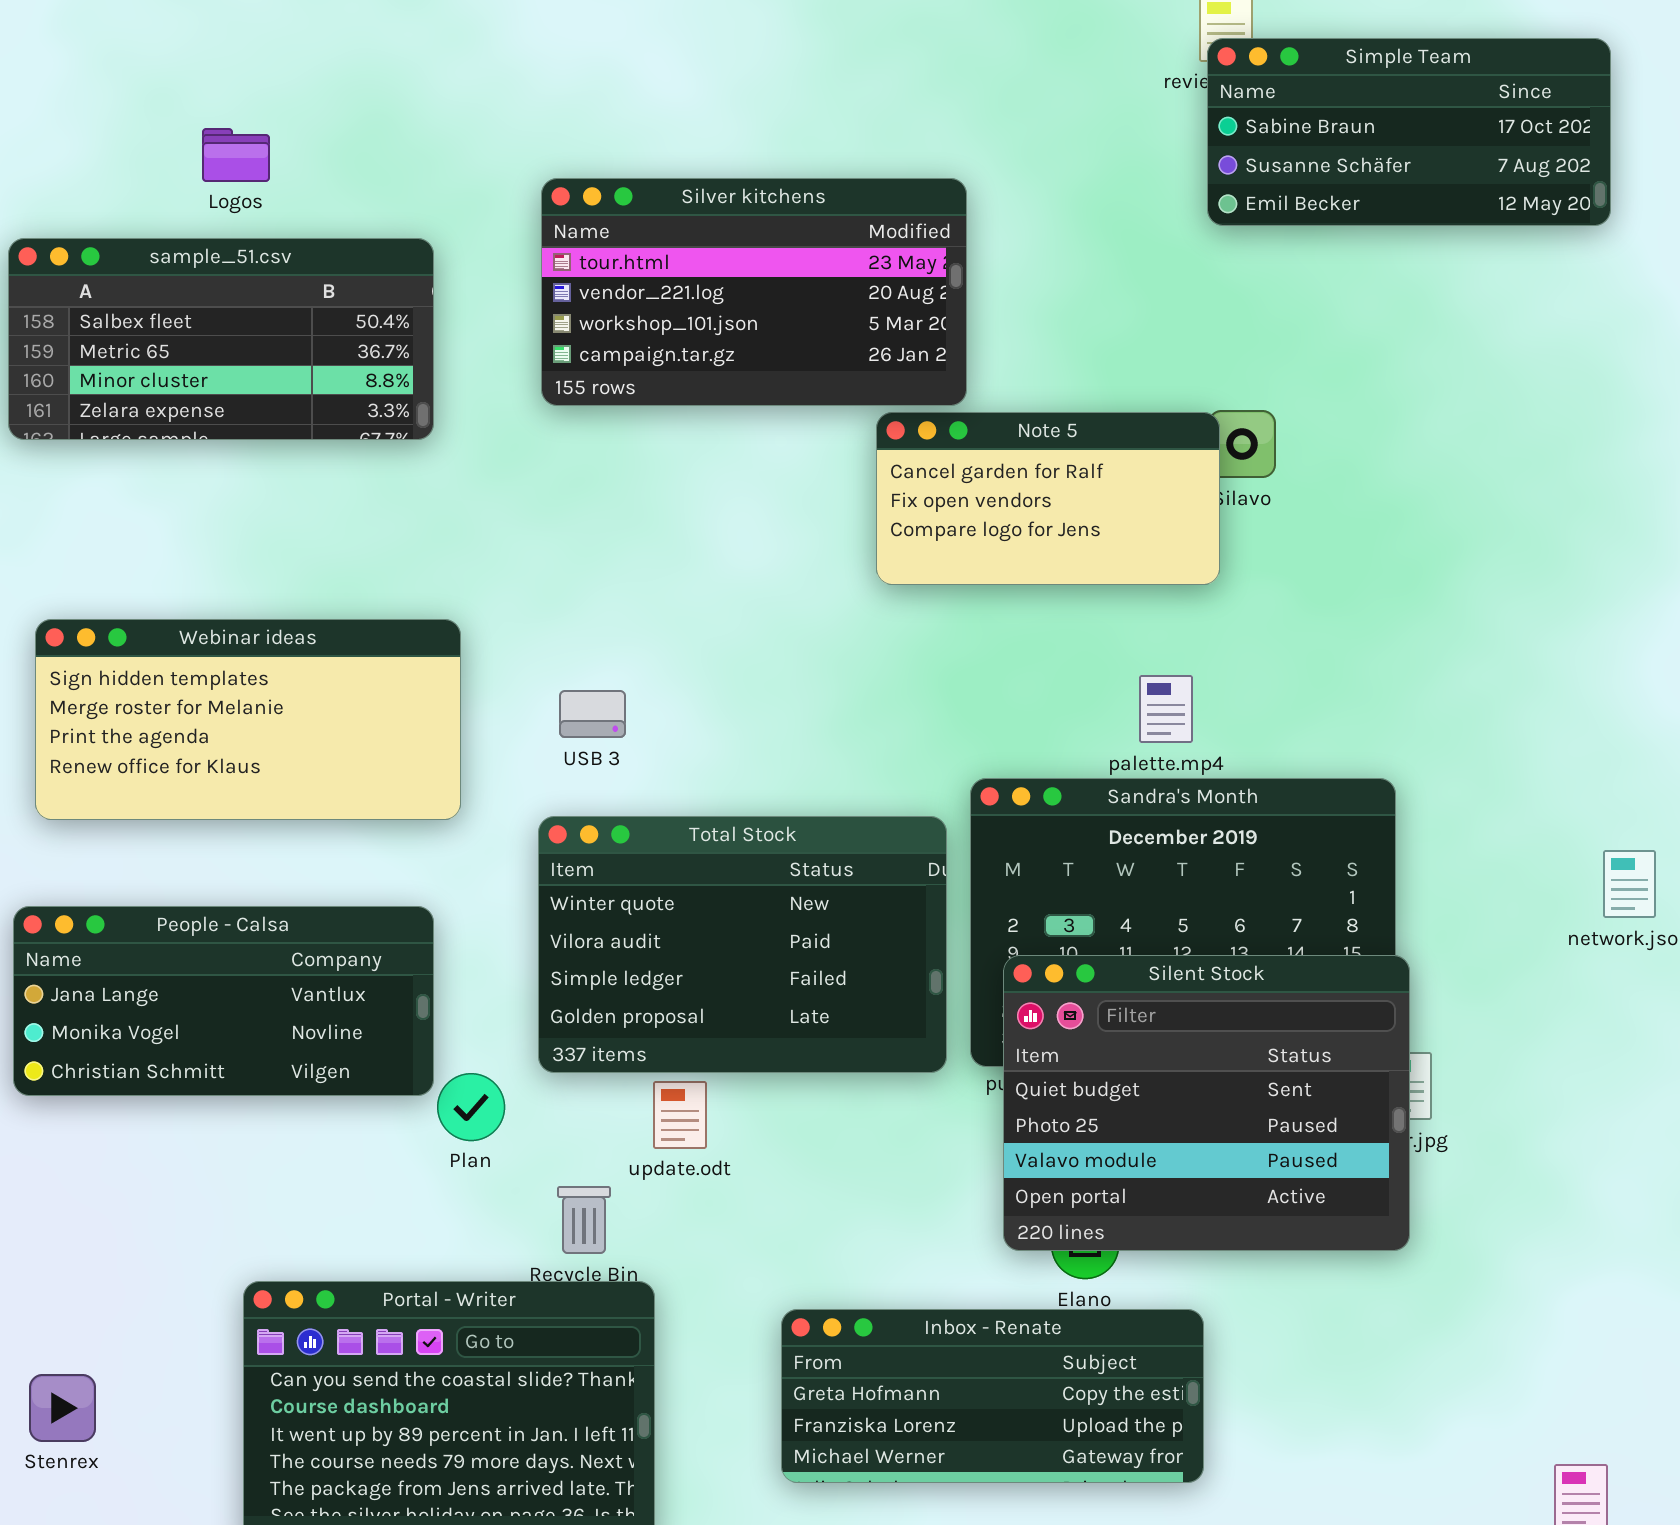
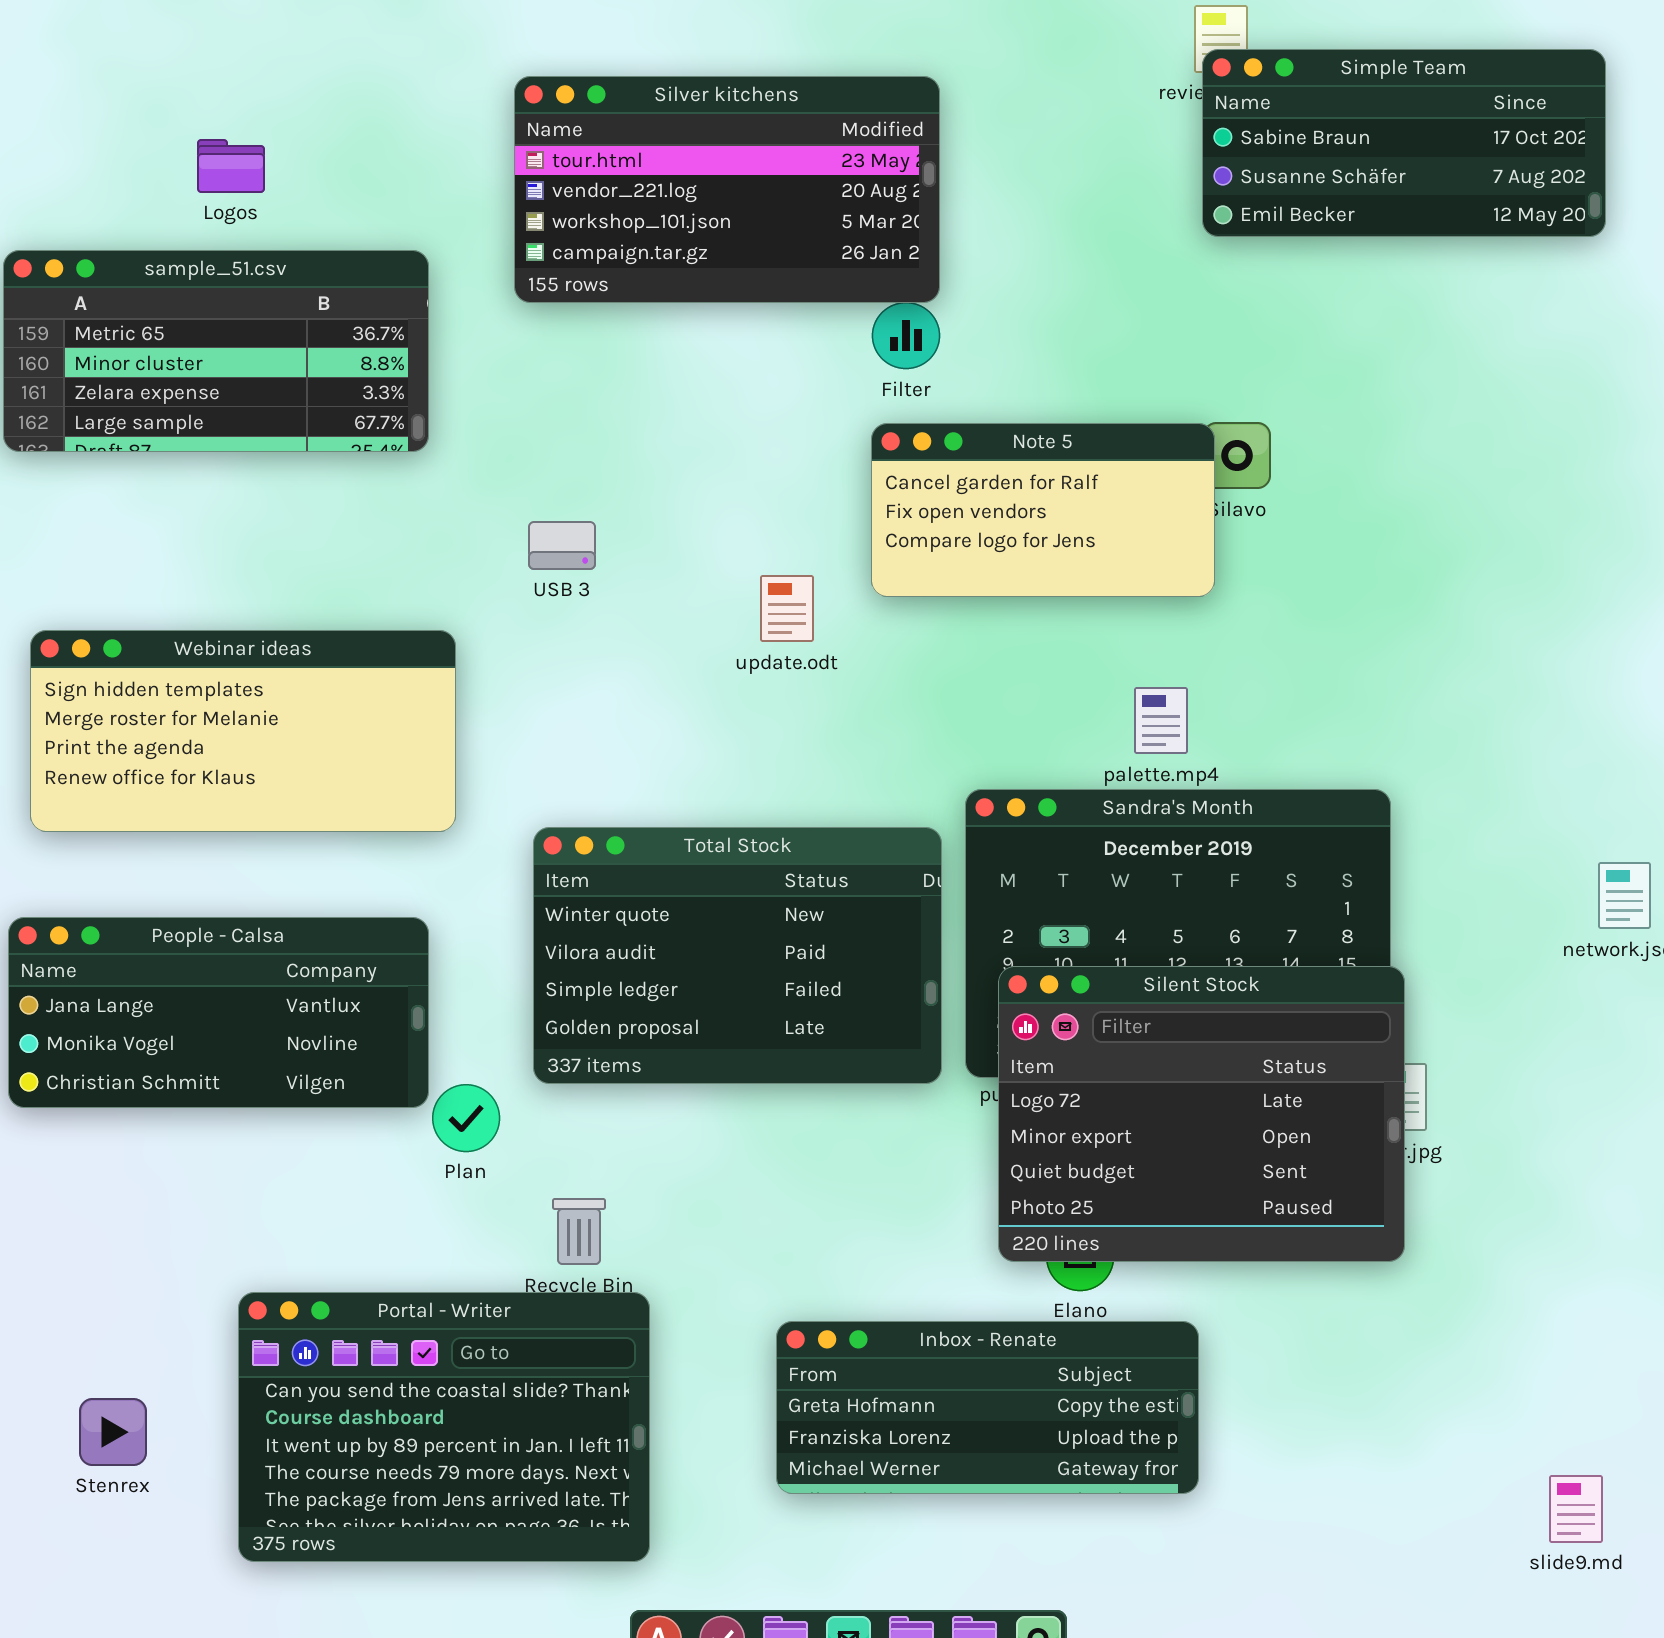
Silver kitchens: [541,178,967,406] -> [514,76,940,303], moved
sample_51.csv: [8,238,434,440] -> [3,250,429,452], scrolled down 1 row
USB 3: [559,690,626,738] -> [528,521,596,570], moved
Silent Stock: [1003,955,1410,1251] -> [998,966,1405,1262], scrolled up 2 rows
update.odt: [653,1081,707,1149] -> [760,575,814,642], moved
Stenrex: [29,1374,96,1442] -> [79,1398,147,1466], moved

